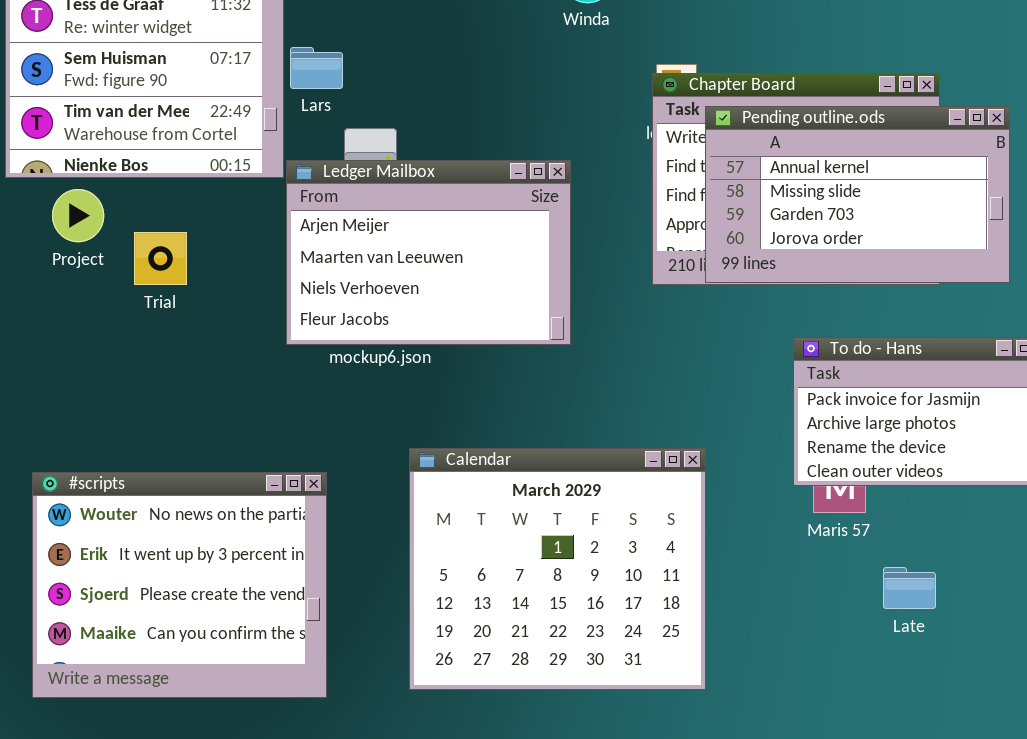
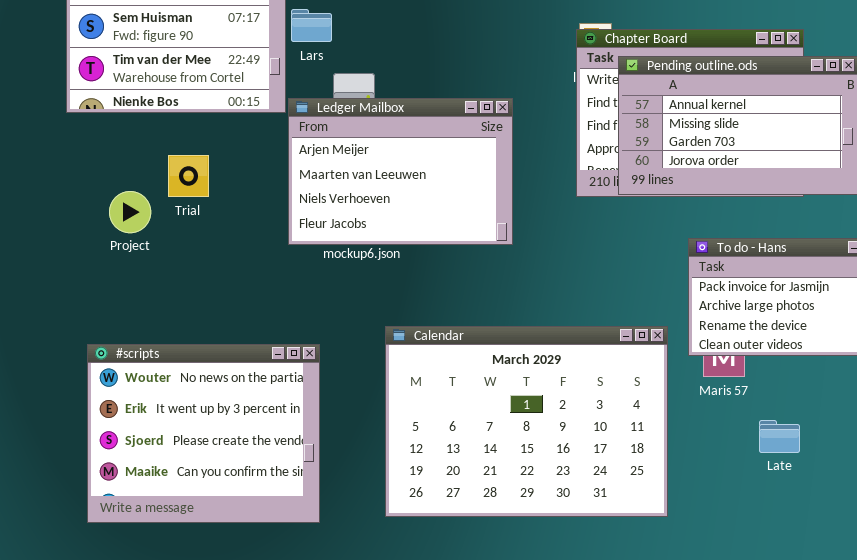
Project: [52,189,104,242] -> [109,191,151,233], moved
Calendar: [409,448,706,690] -> [385,326,668,517], resized

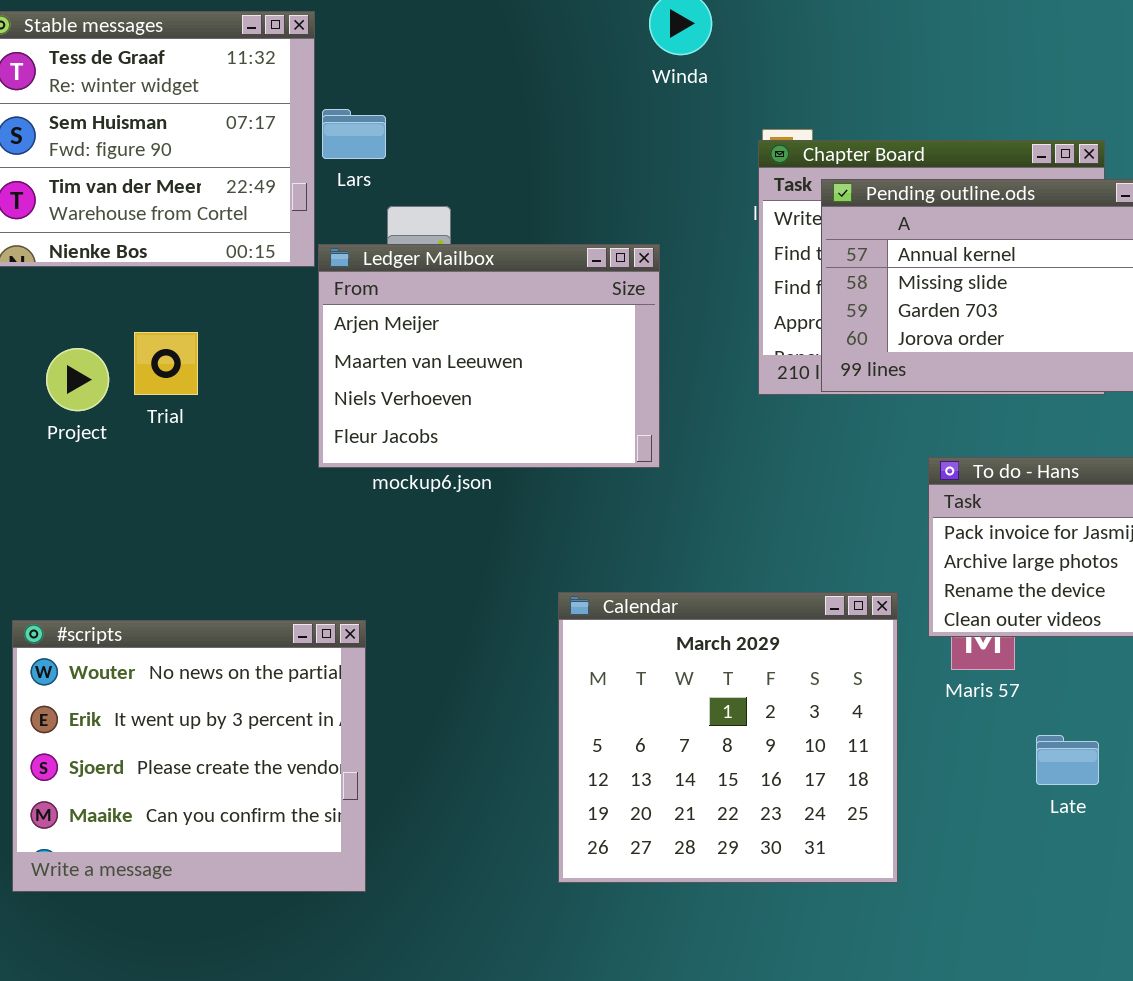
Project: [109,191,151,233] -> [46,348,109,411], moved
Calendar: [385,326,668,517] -> [558,592,898,883], resized

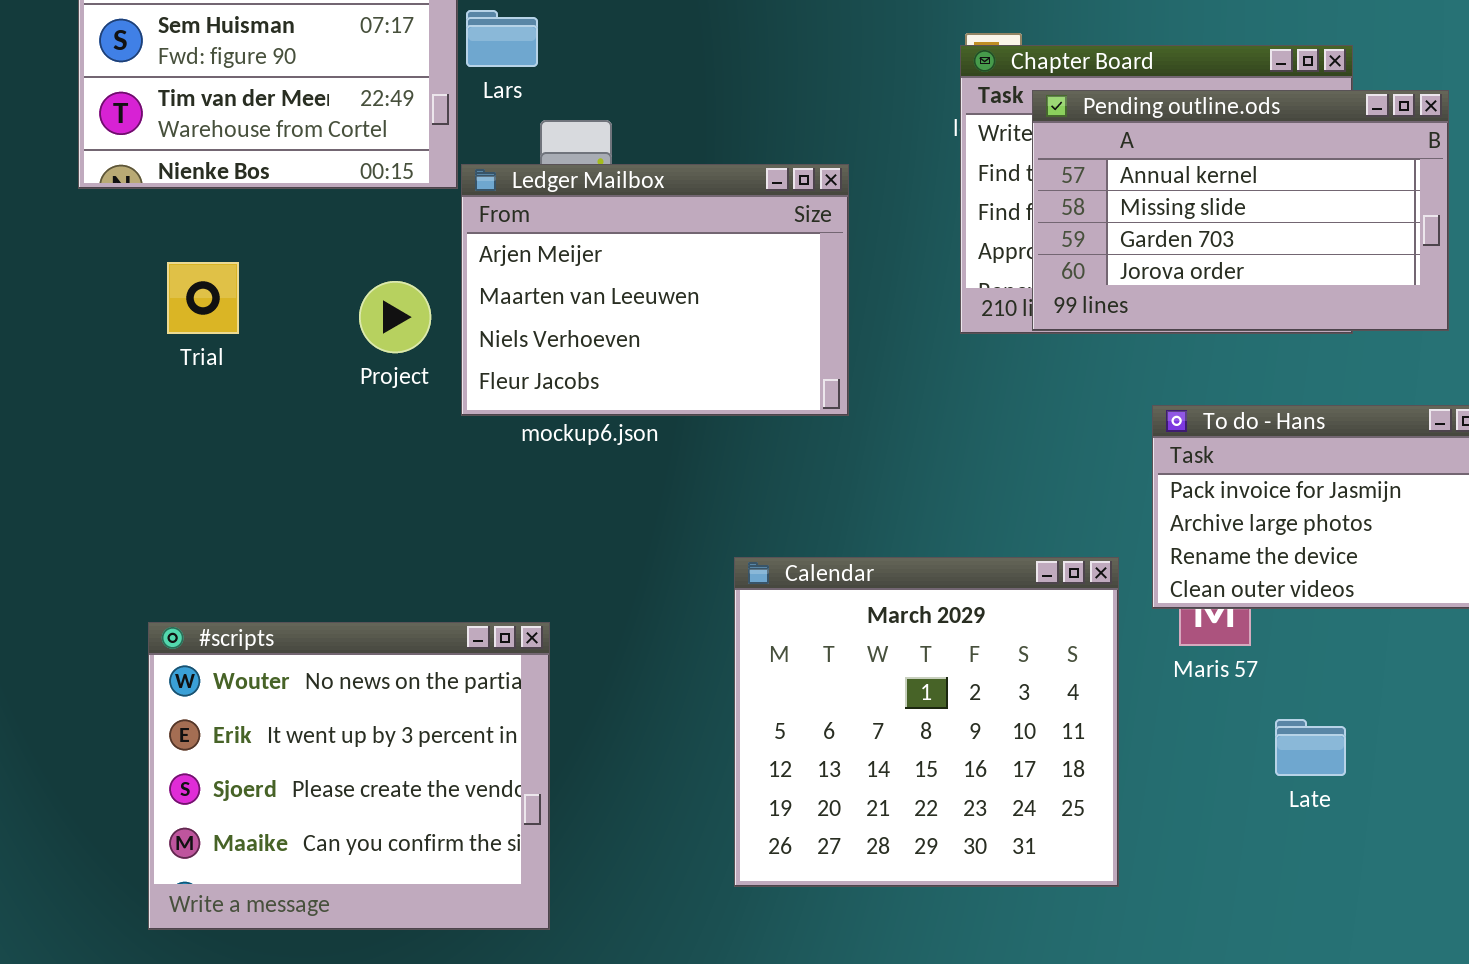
Trial: [134,332,198,395] -> [167,262,239,334], moved
Project: [46,348,109,411] -> [359,281,431,353], moved
#scripts: [12,620,366,892] -> [148,622,550,930], moved

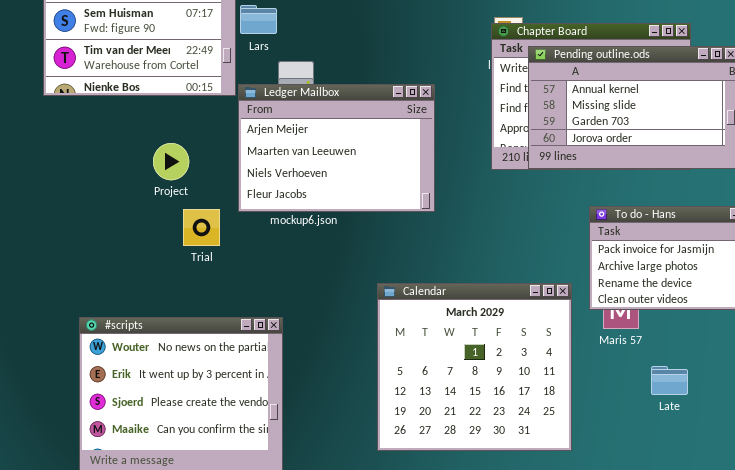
Trial: [167,262,239,334] -> [183,209,220,246], moved
Project: [359,281,431,353] -> [153,143,189,180], moved

